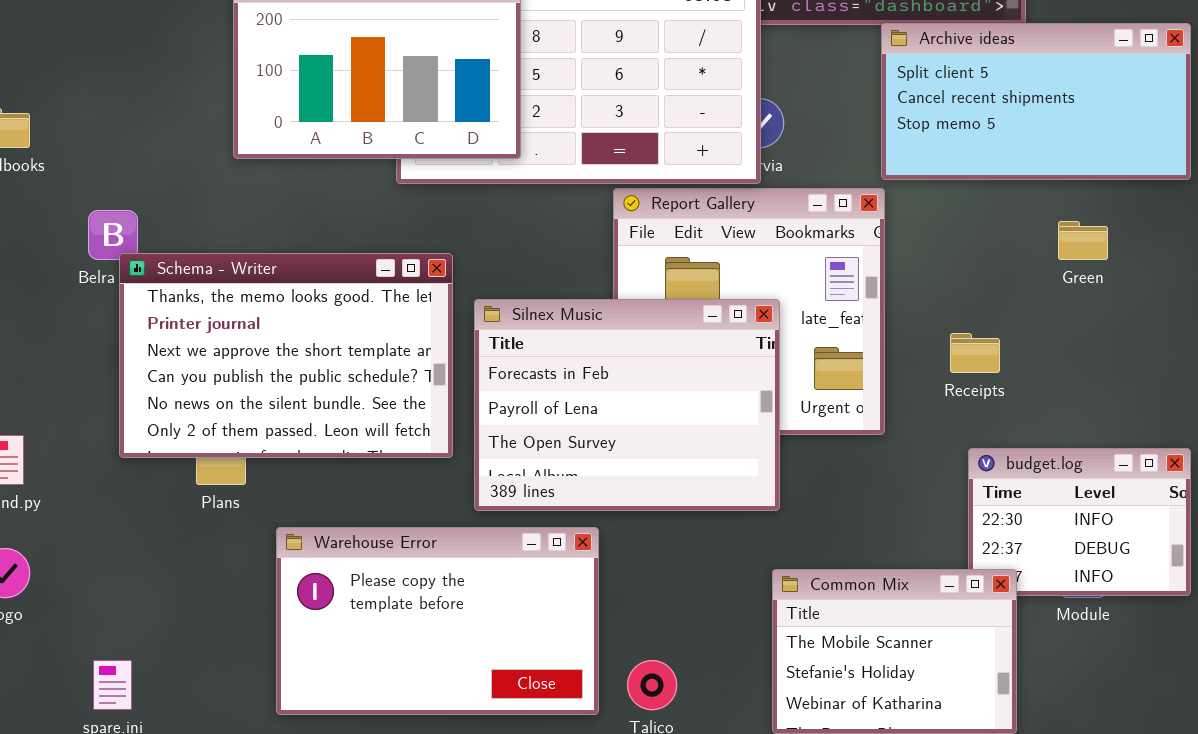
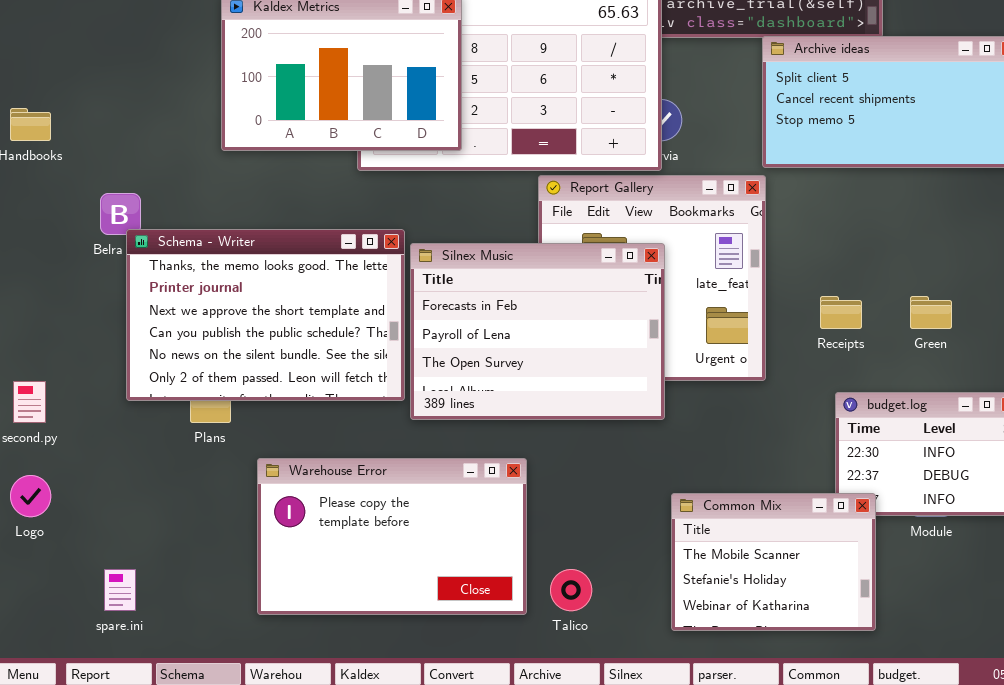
Green: [1058,221,1108,260] -> [910,296,952,329], moved
Silnex Music: [474,299,780,511] -> [410,243,665,420], moved

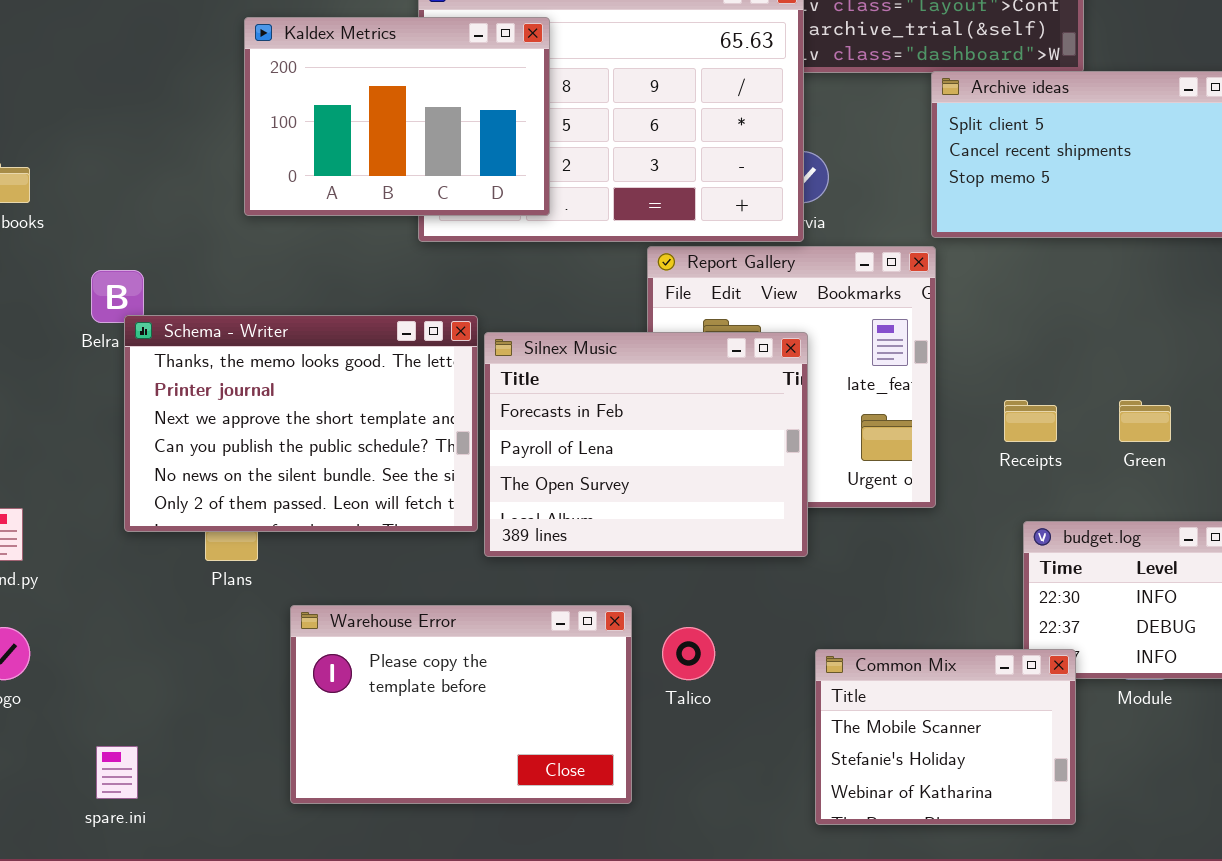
Talico: [550,569,592,611] -> [662,627,715,680], moved

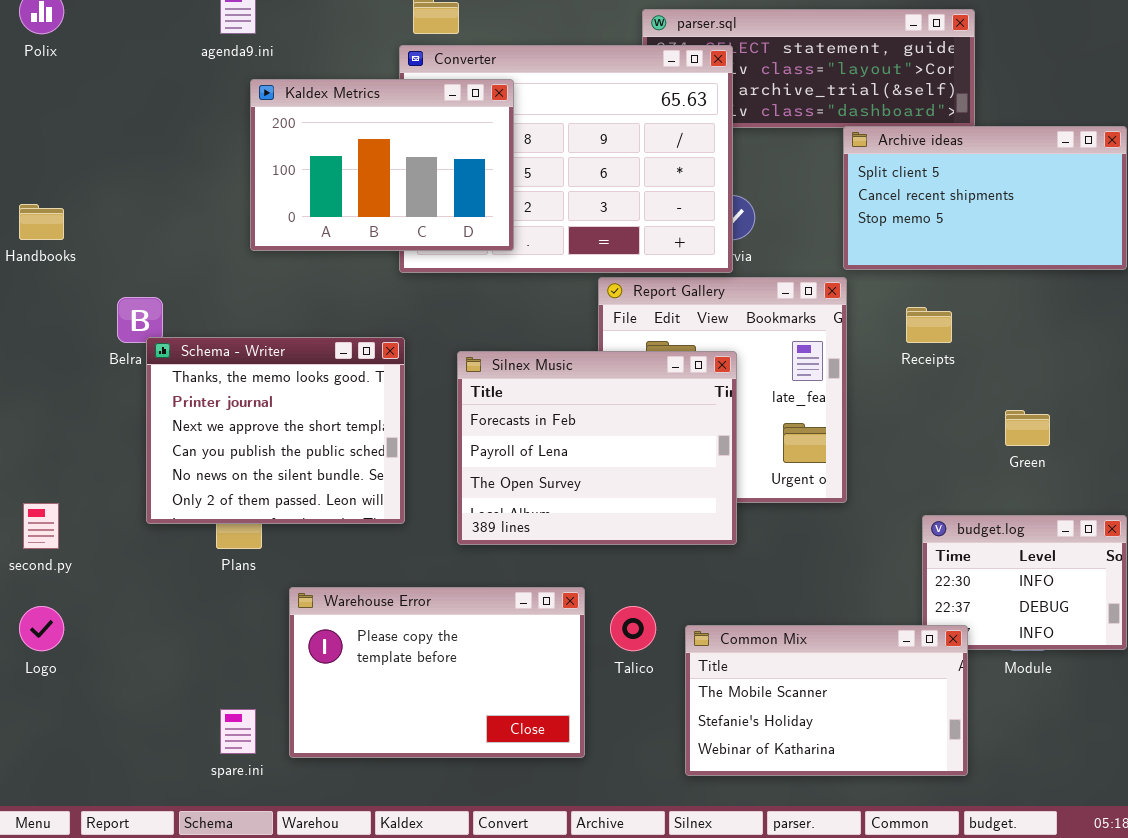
Schema - Writer: [124,315,478,532] -> [146,337,405,524], resized
Receipts: [1004,400,1057,442] -> [906,307,952,343], moved
Common Mix: [815,649,1076,825] -> [685,625,968,776], resized
spare.ini: [96,746,138,799] -> [220,709,256,754], moved

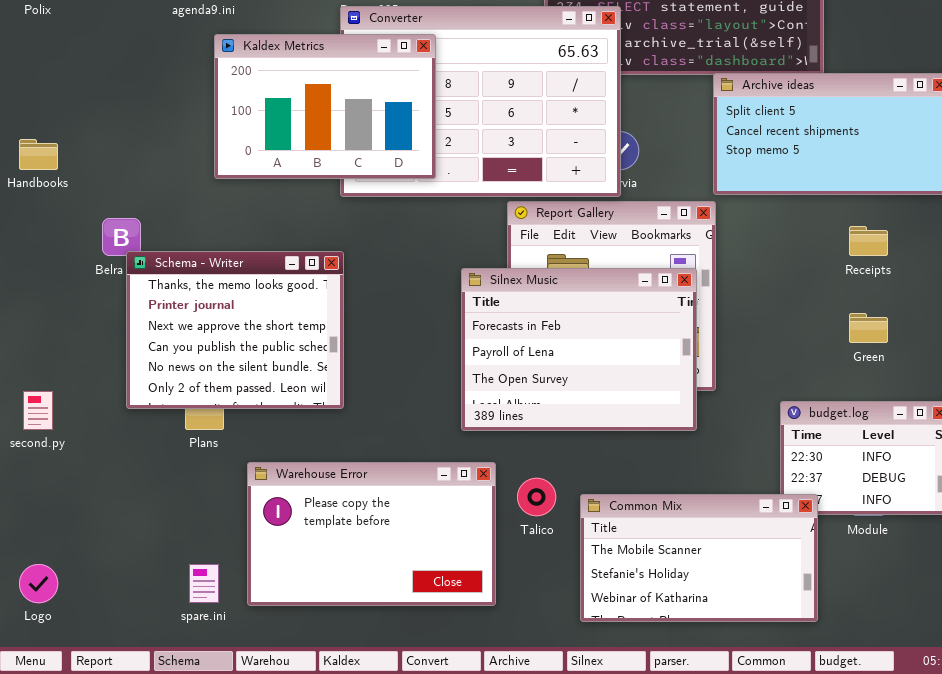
Receipts: [906,307,952,343] -> [849,226,888,256], moved
Silnex Music: [457,351,737,545] -> [461,268,697,431], moved
Logo: [19,606,64,651] -> [19,564,58,603], moved

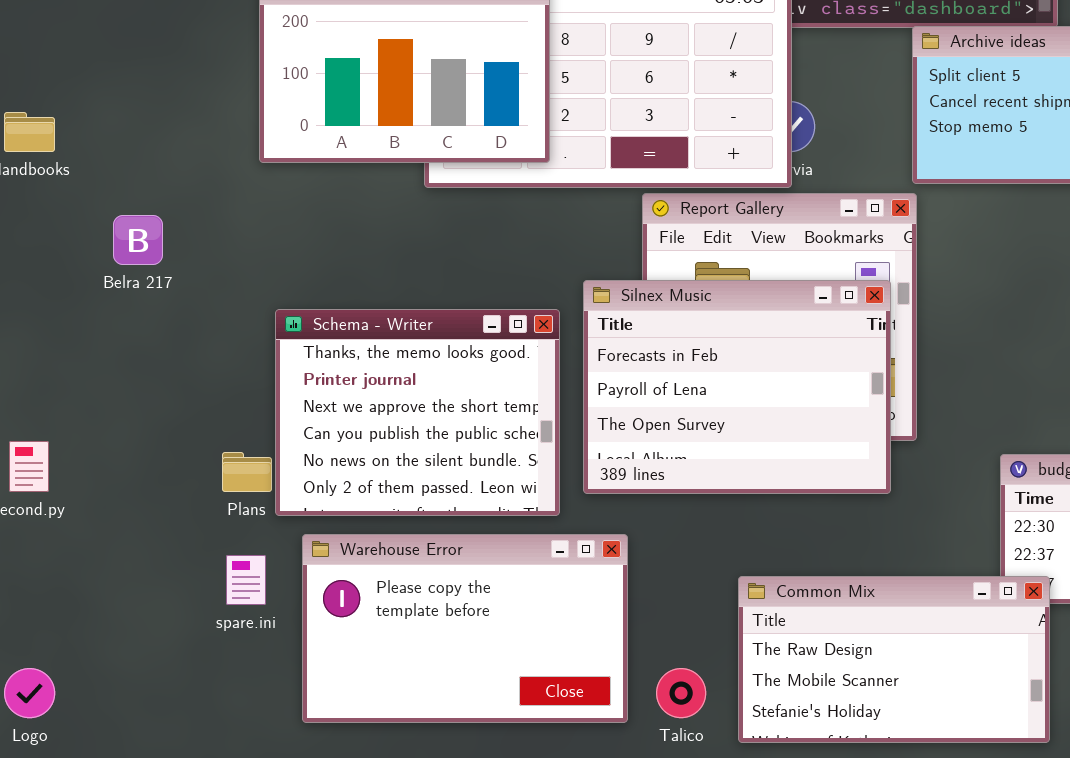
Schema - Writer: [126,251,344,409] -> [275,309,560,516], moved
Talico: [517,478,556,516] -> [656,668,706,718], moved
Common Mix: [580,494,818,622] -> [738,576,1050,743], scrolled up 1 row
spare.ini: [189,564,219,603] -> [226,555,266,605], moved

